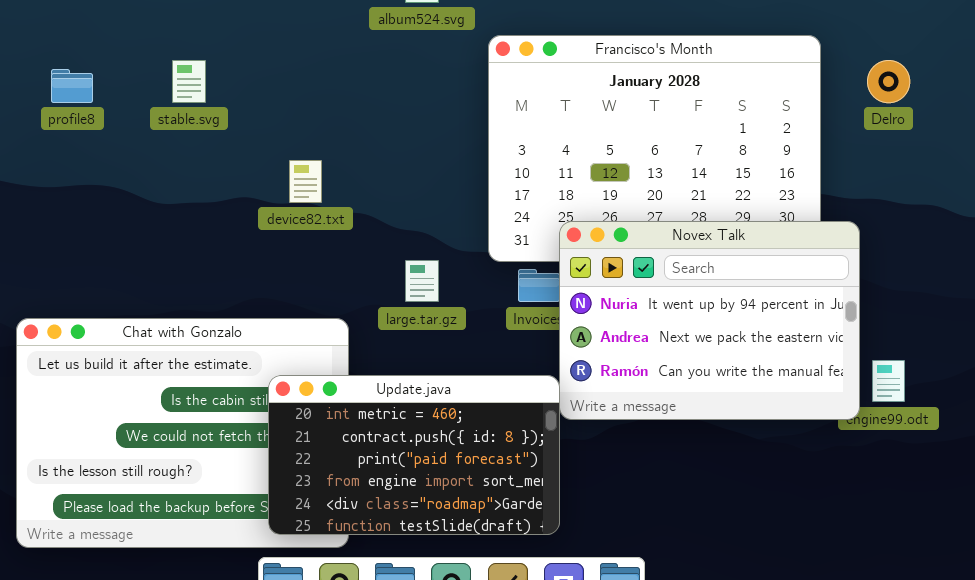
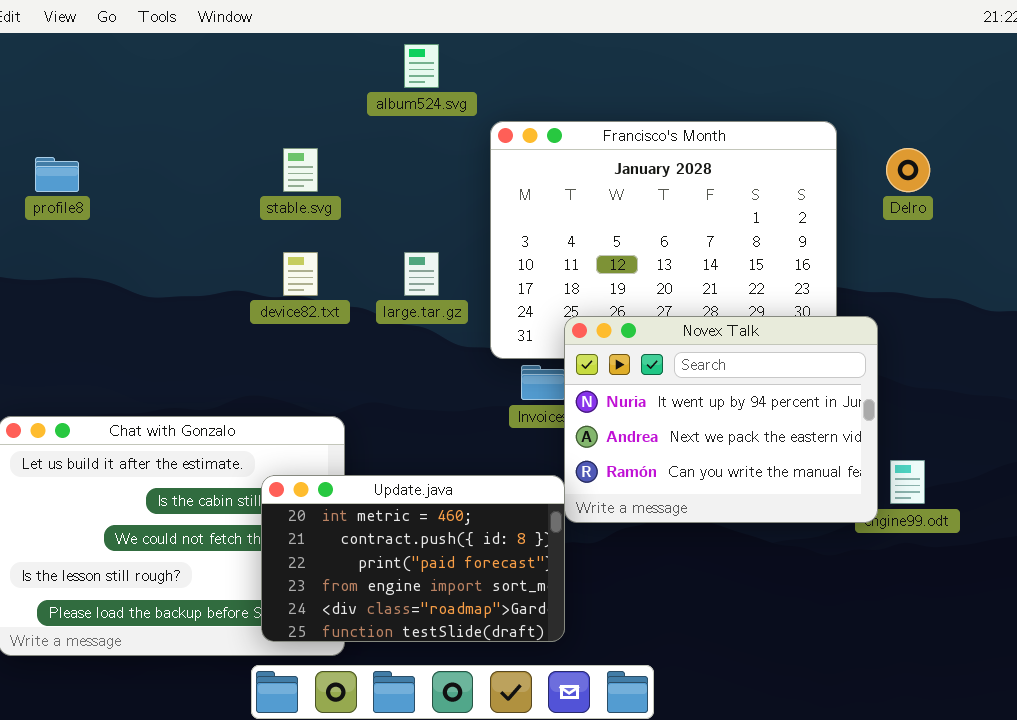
stable.svg: [172,60,206,103] -> [283,148,318,192], moved
large.tar.gz: [405,260,439,302] -> [404,252,439,296], moved

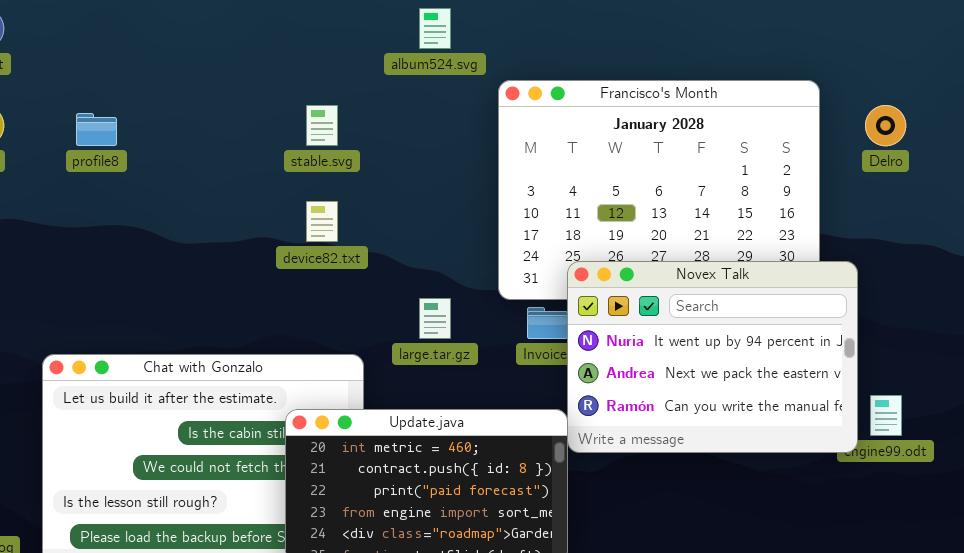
large.tar.gz: [404,252,439,296] -> [419,298,451,339], moved

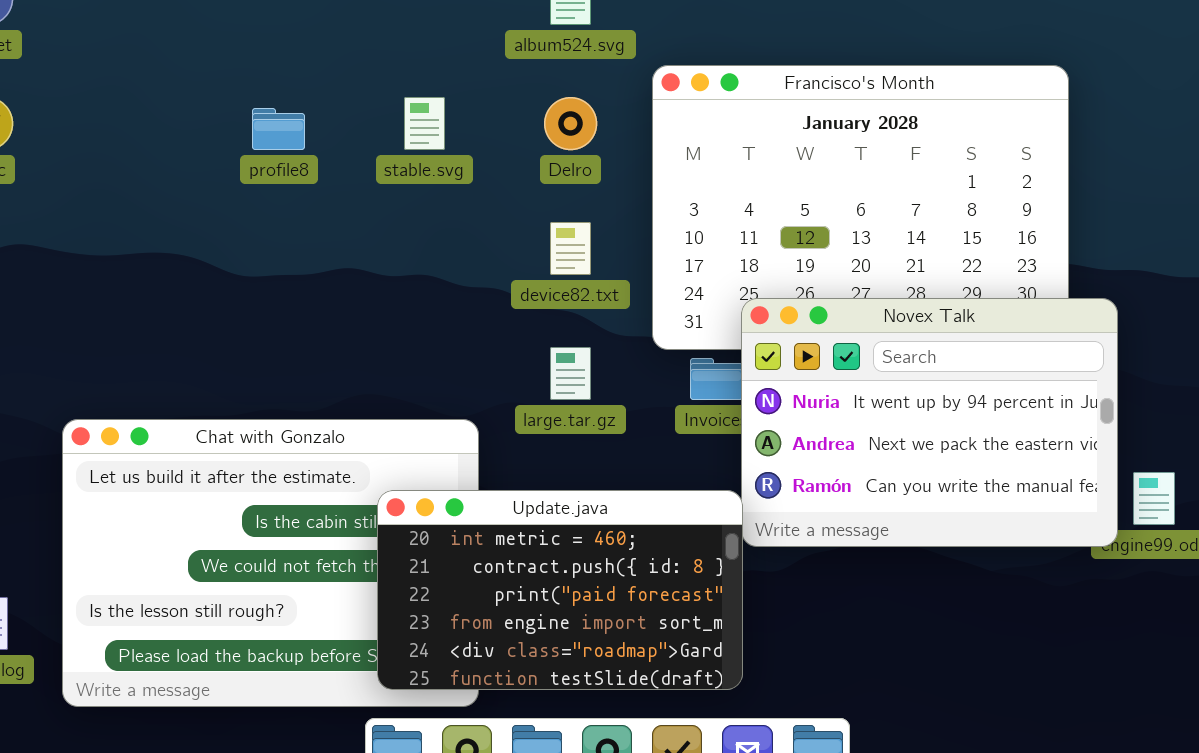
Delro: [865,105,906,146] -> [544,97,597,150], moved
profile8: [76,113,117,146] -> [252,108,305,150], moved
device82.txt: [306,201,338,242] -> [550,222,591,275], moved

